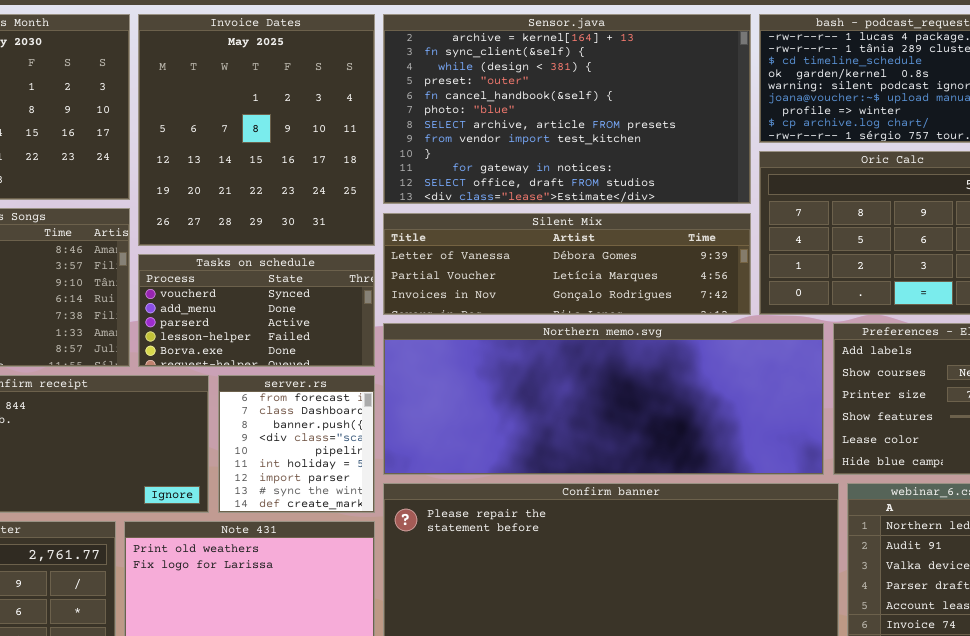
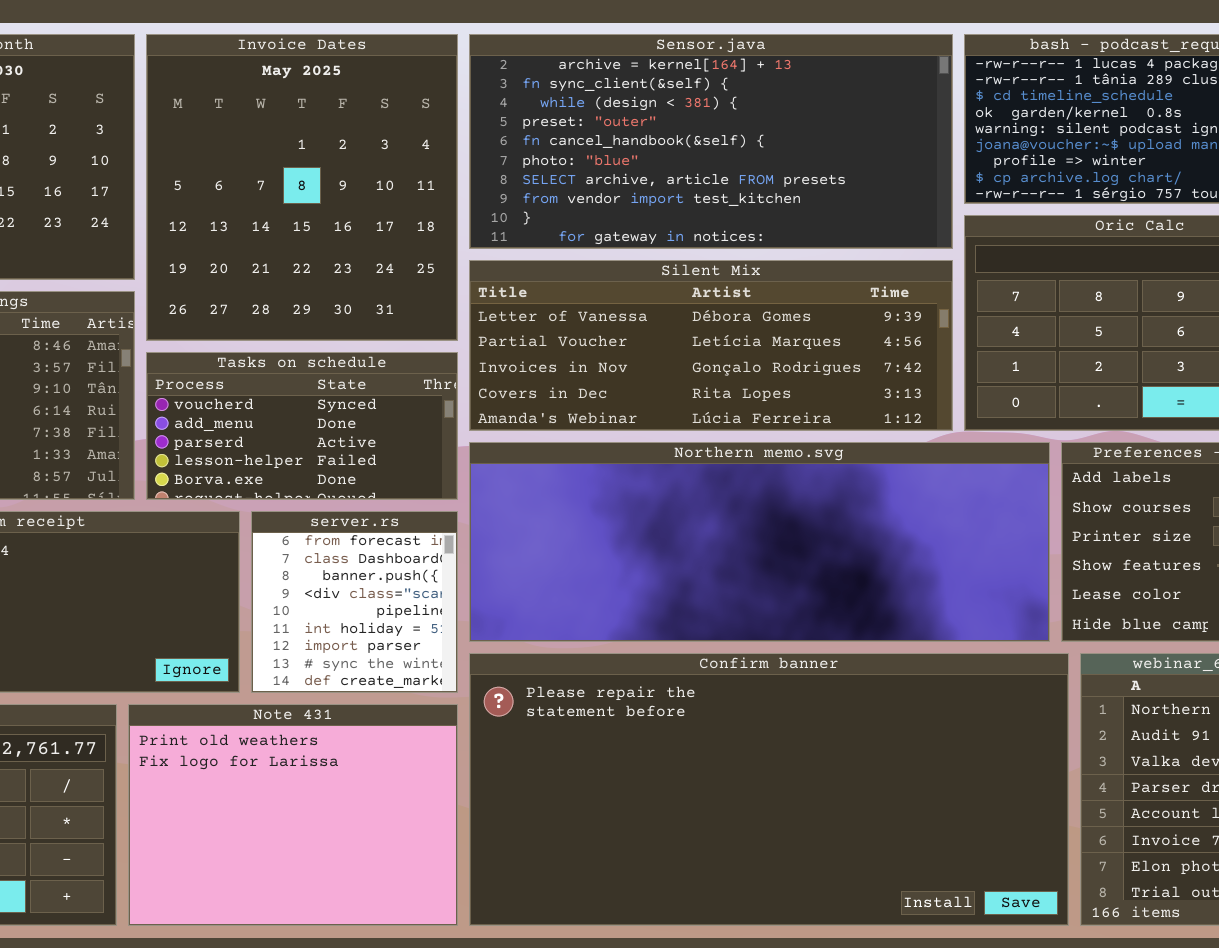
Sensor.java: [383,14,751,204] -> [469,34,953,249], resized
Silent Mix: [383,213,751,315] -> [469,260,953,431], resized

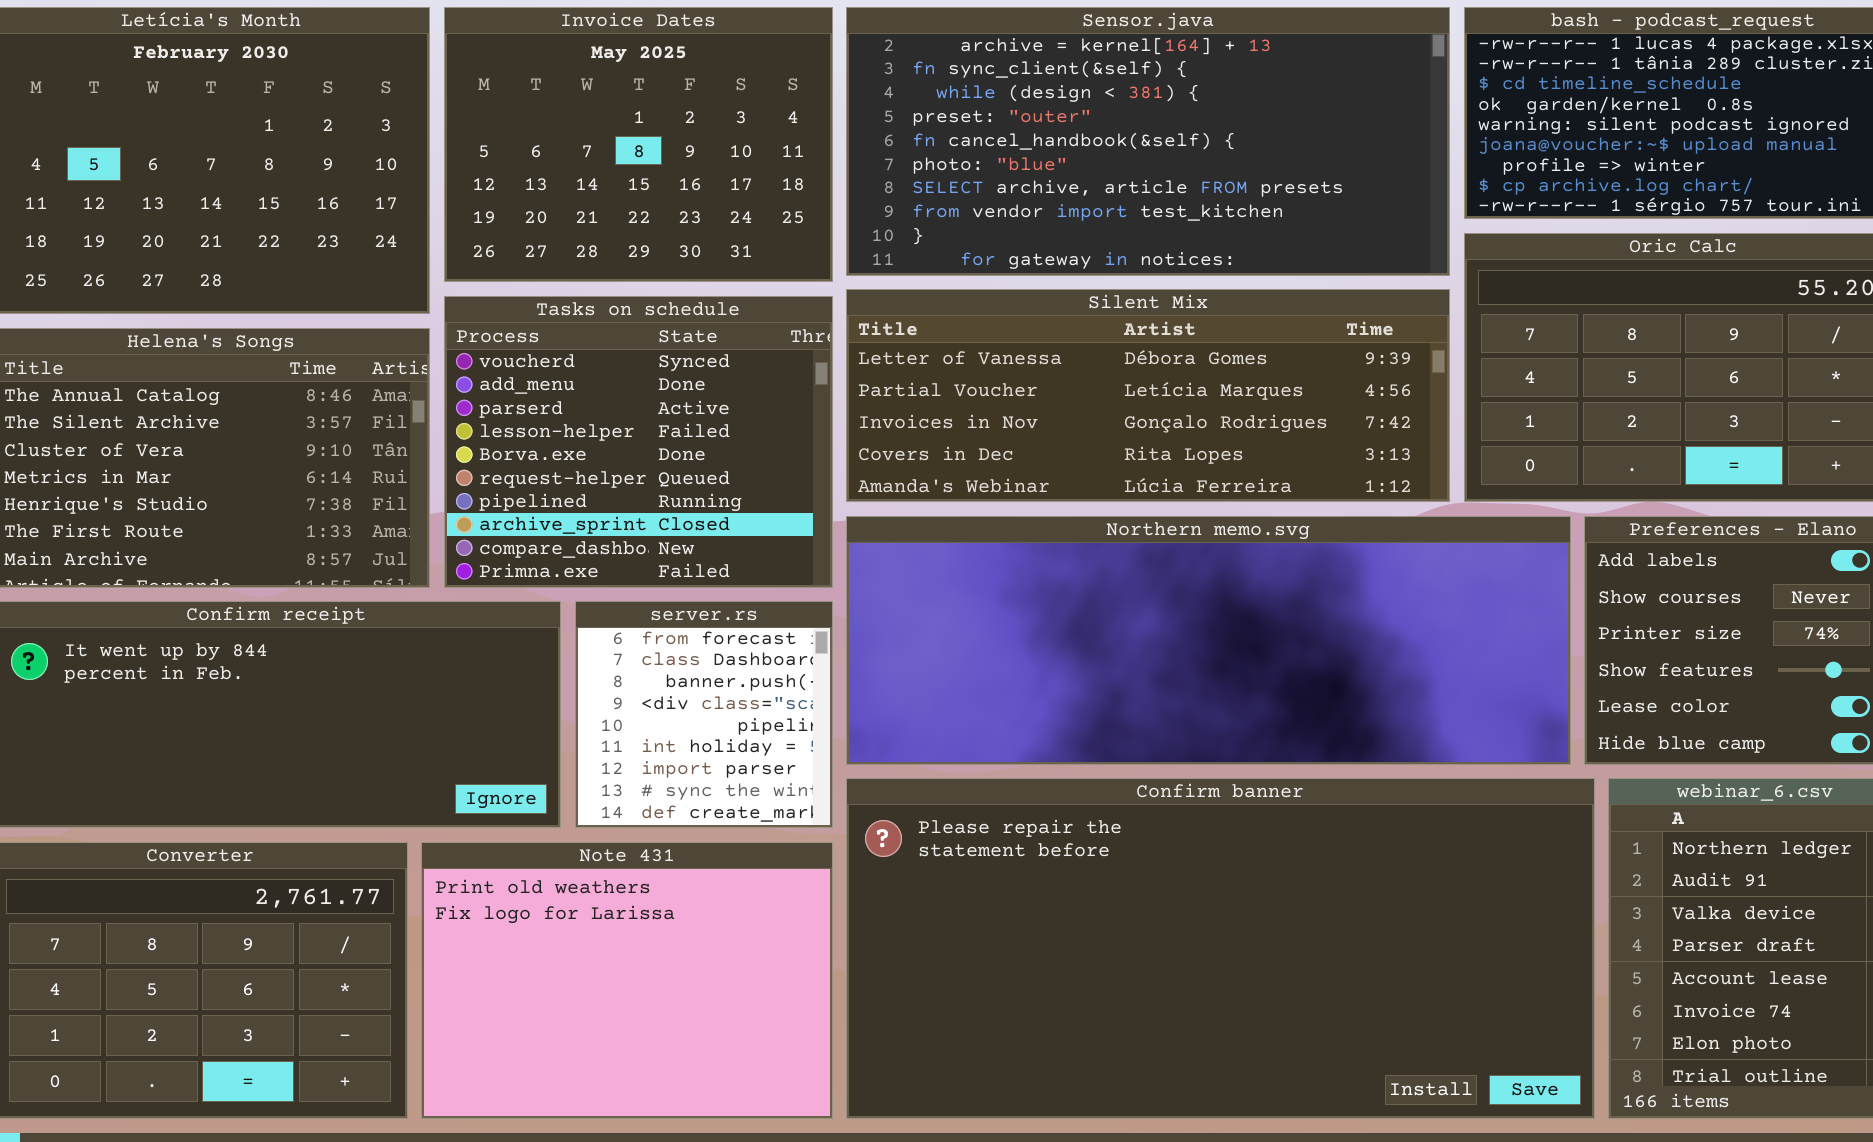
Invoice Dates: [146,34,458,341] -> [444,7,833,282], resized
Tasks on schedule: [146,352,458,500] -> [444,296,833,588], resized

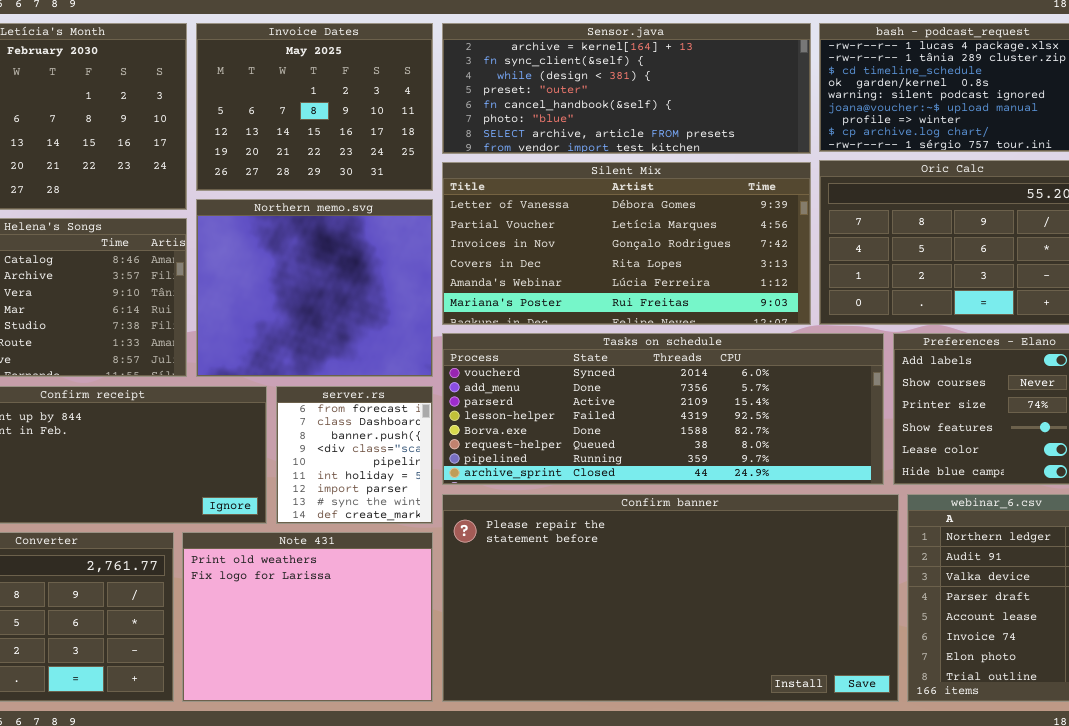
Sensor.java: [846,7,1450,276] -> [442,23,811,154], resized
Silent Mix: [846,289,1450,502] -> [442,162,811,325], resized
Tasks on schedule: [444,296,833,588] -> [442,333,884,485], moved, resized
Northern memo.svg: [846,516,1571,765] -> [196,199,433,377], moved, resized

